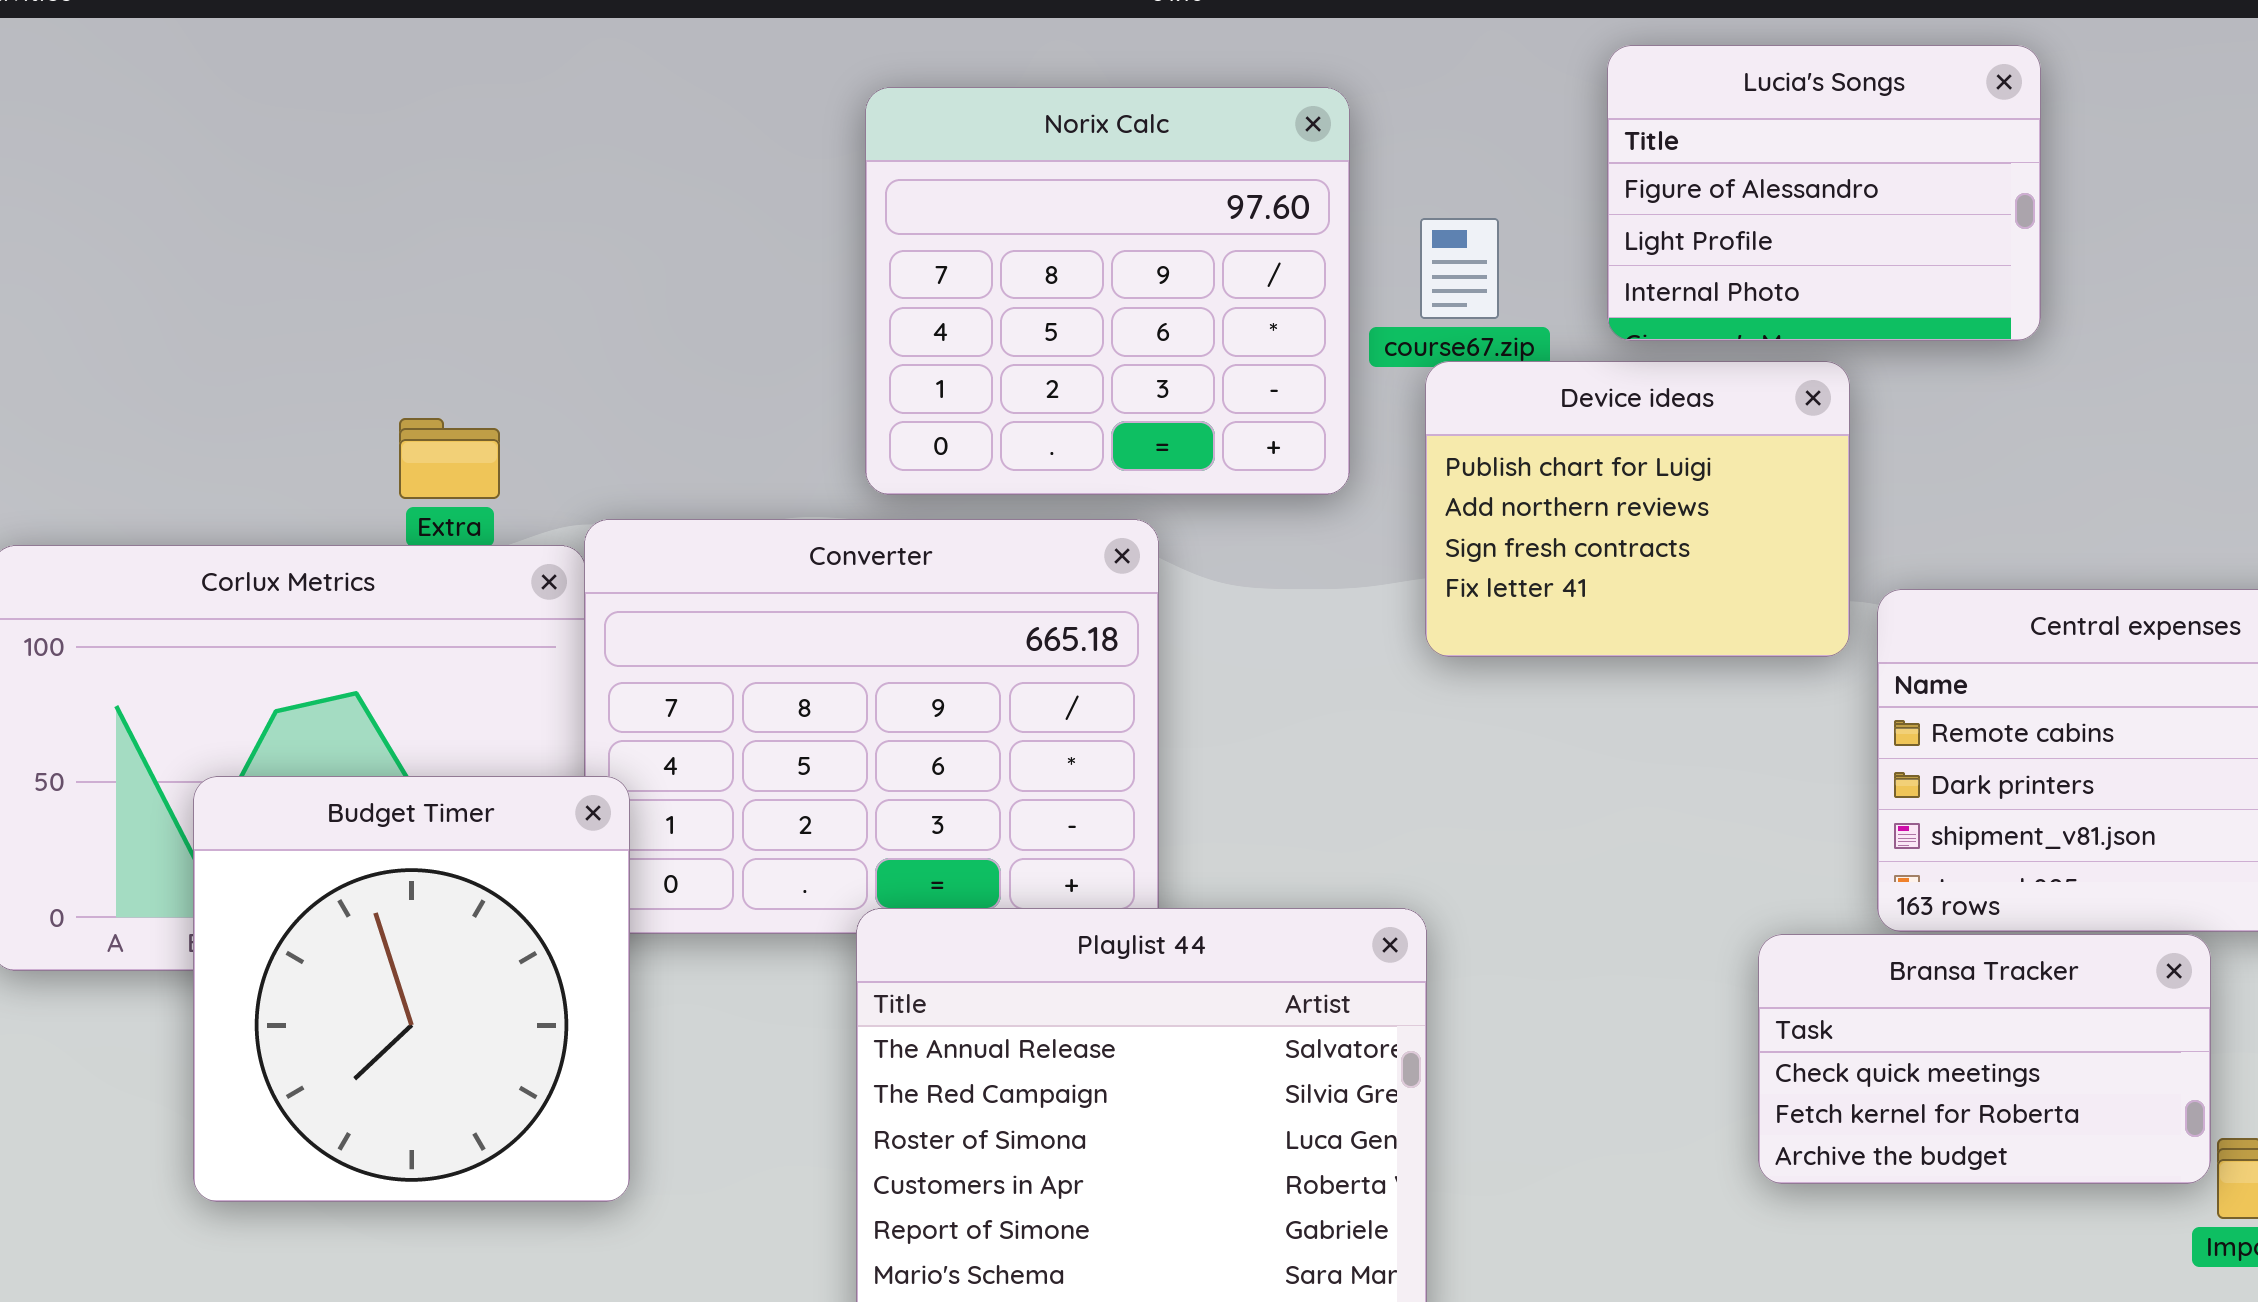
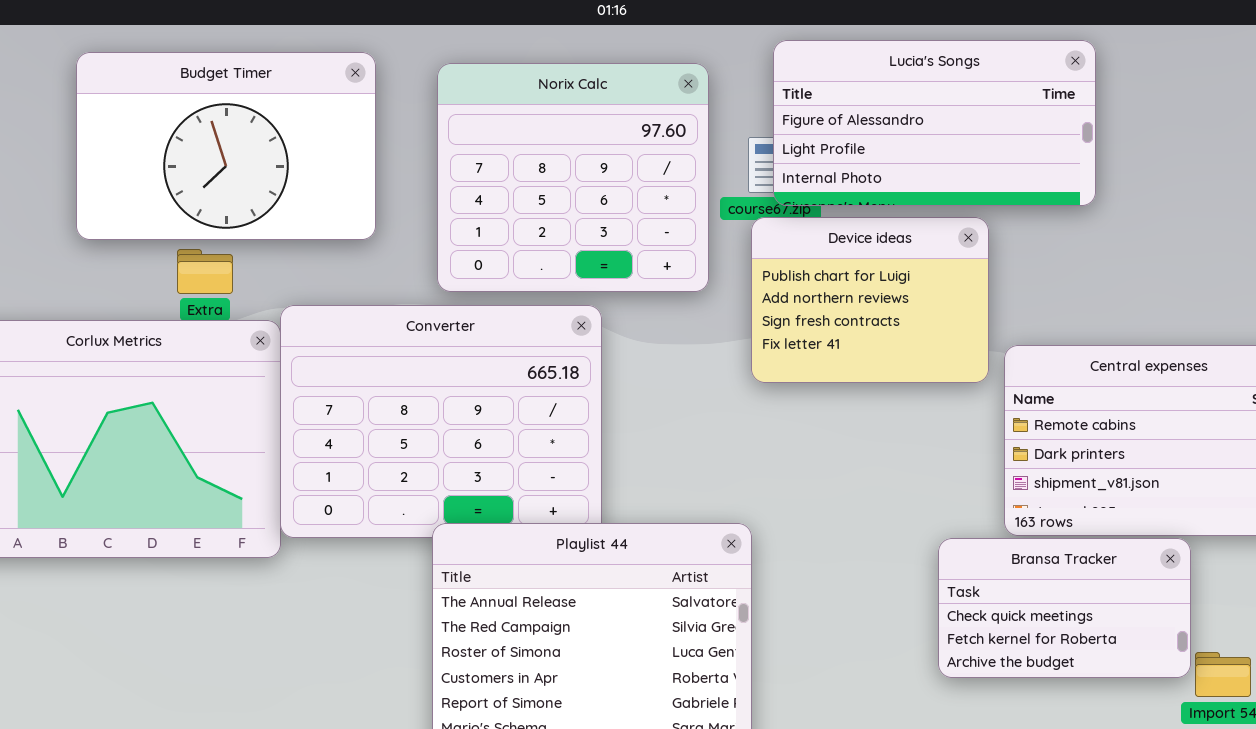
Lucia's Songs: [1607,45,2041,341] -> [773,40,1096,206], resized
Budget Timer: [193,776,630,1202] -> [76,52,376,240], moved, resized

